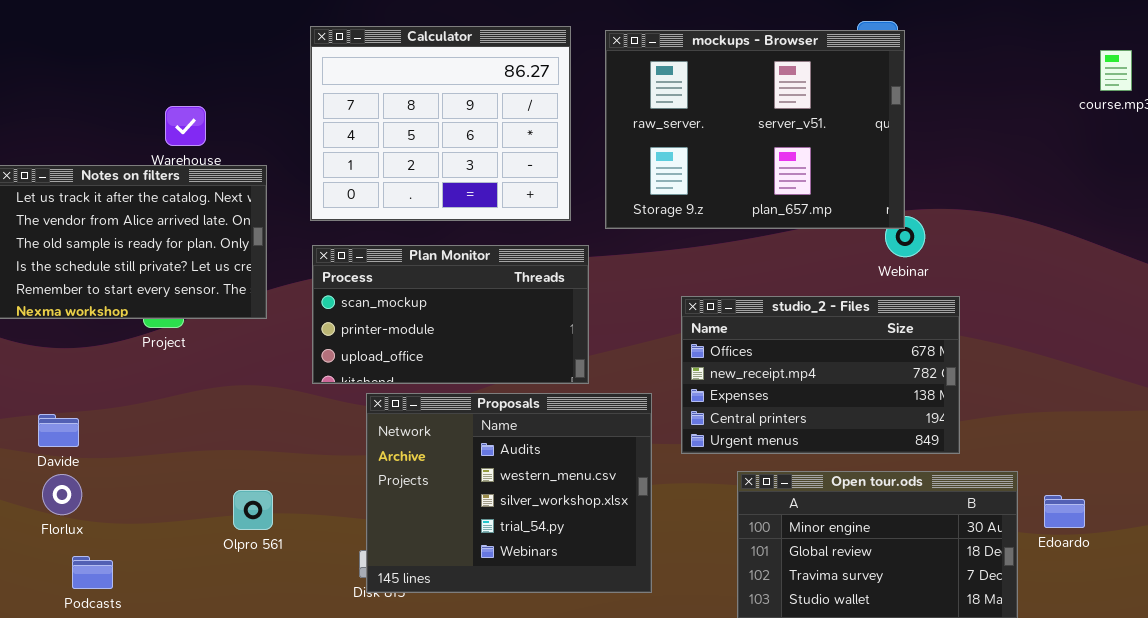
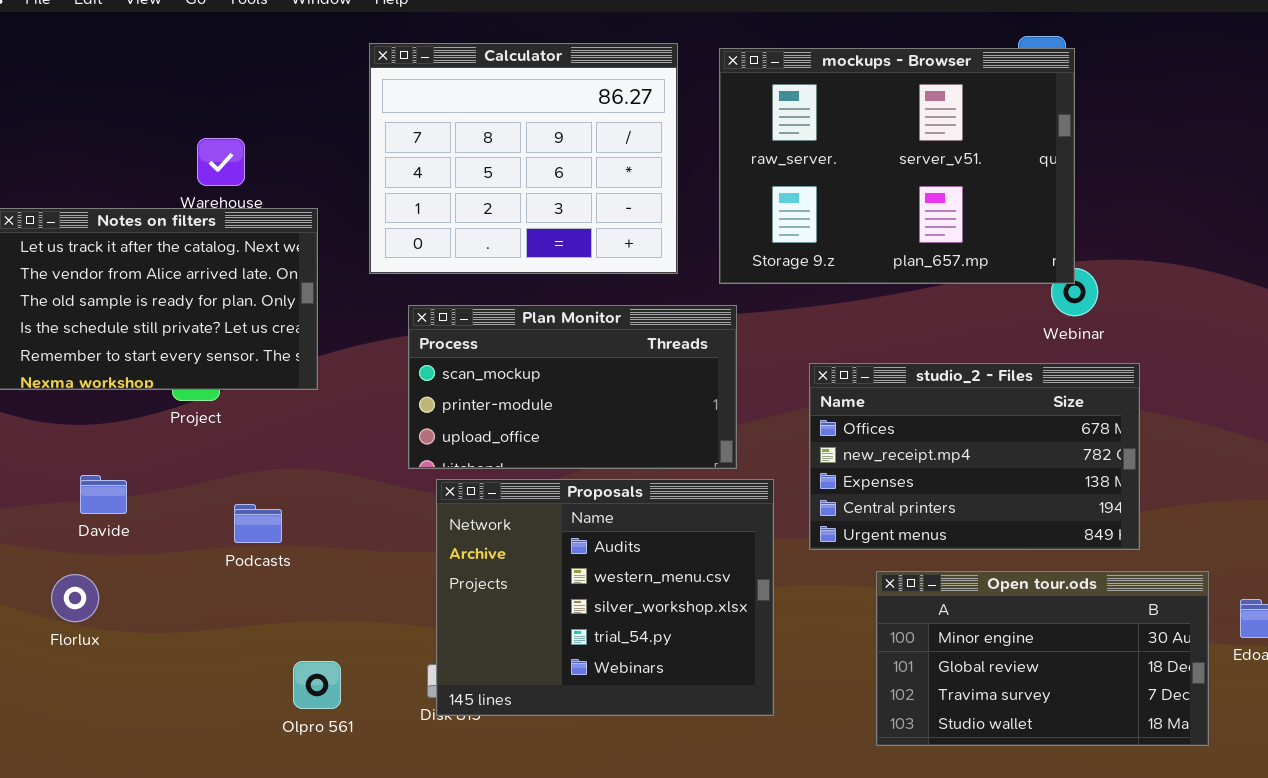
Plan Monitor: [312,245,589,384] -> [408,305,737,469], moved
Davide: [38,414,79,447] -> [80,475,127,514], moved
Olpro 561: [233,490,273,530] -> [293,661,341,709], moved
Podcasts: [72,556,113,589] -> [234,504,282,543], moved

